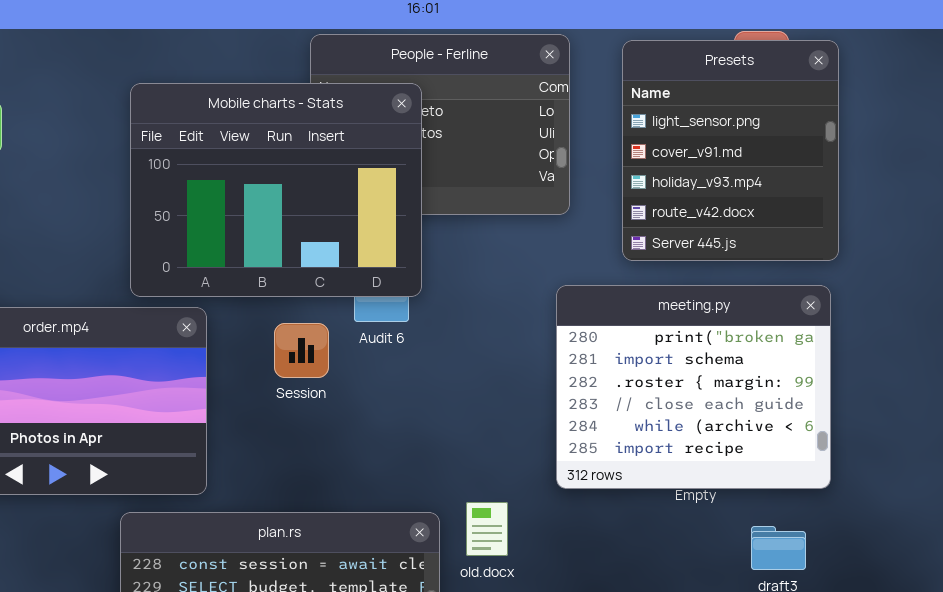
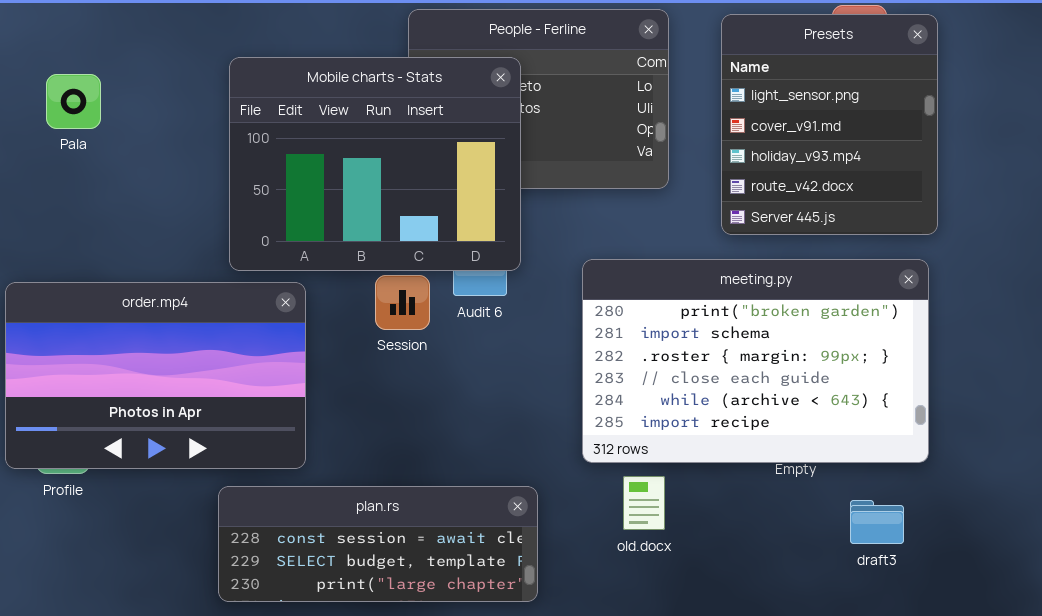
meeting.py: [556,285,831,489] -> [582,259,929,463], resized
Session: [274,323,329,378] -> [375,275,430,330], moved
old.docx: [466,502,508,556] -> [623,476,665,530], moved

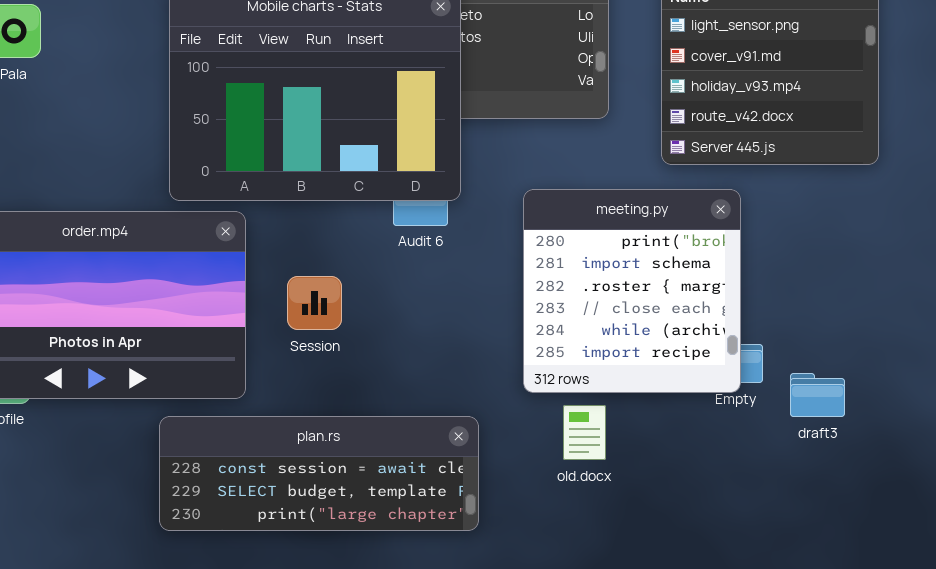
meeting.py: [582,259,929,463] -> [523,189,741,393], resized
Session: [375,275,430,330] -> [287,276,342,330], moved
draft3: [850,500,904,544] -> [790,373,845,417], moved

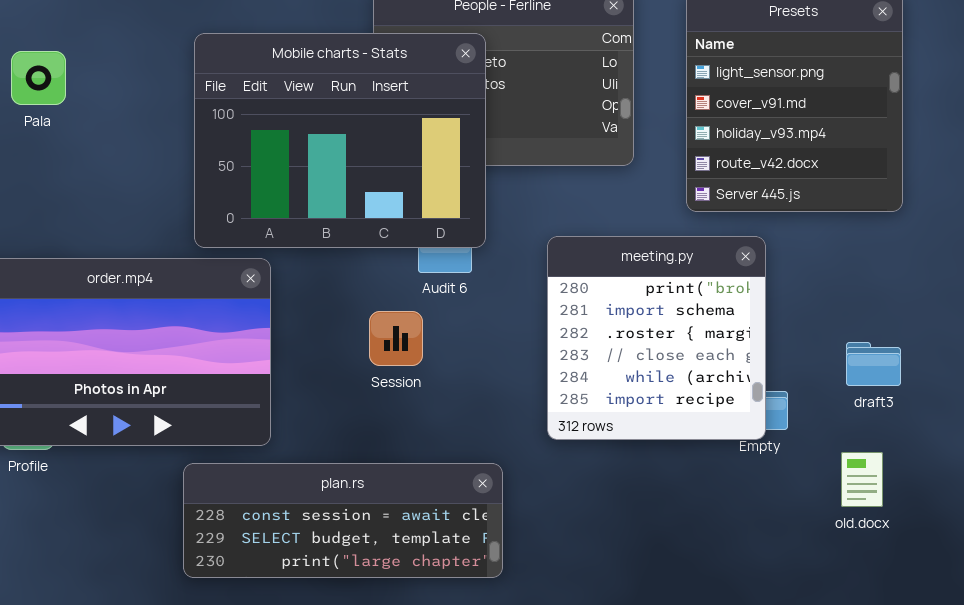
Session: [287,276,342,330] -> [369,311,423,366], moved
draft3: [790,373,845,417] -> [846,342,901,386], moved
old.docx: [563,405,606,460] -> [841,452,883,507], moved

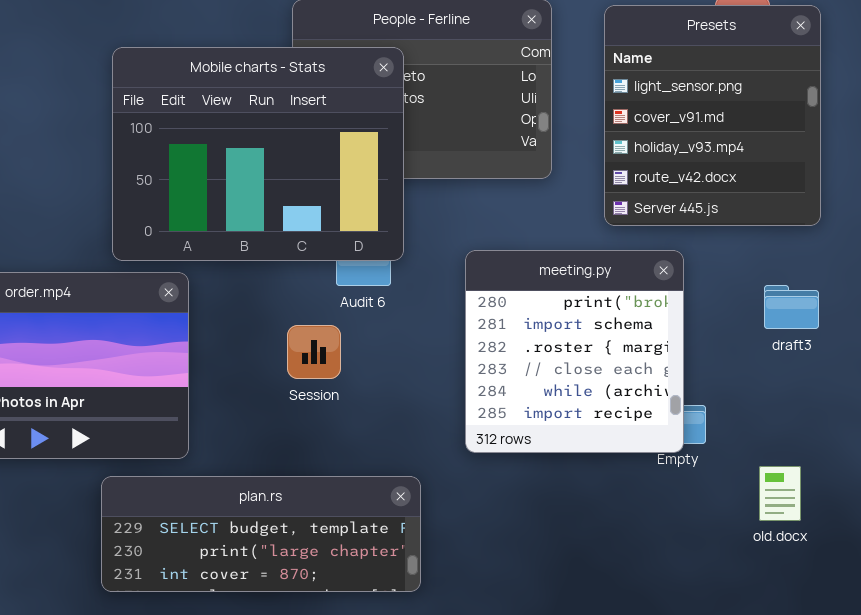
draft3: [846,342,901,386] -> [764,285,819,329], moved
plan.rs: [183,463,503,578] -> [101,476,421,592], scrolled down 1 row

